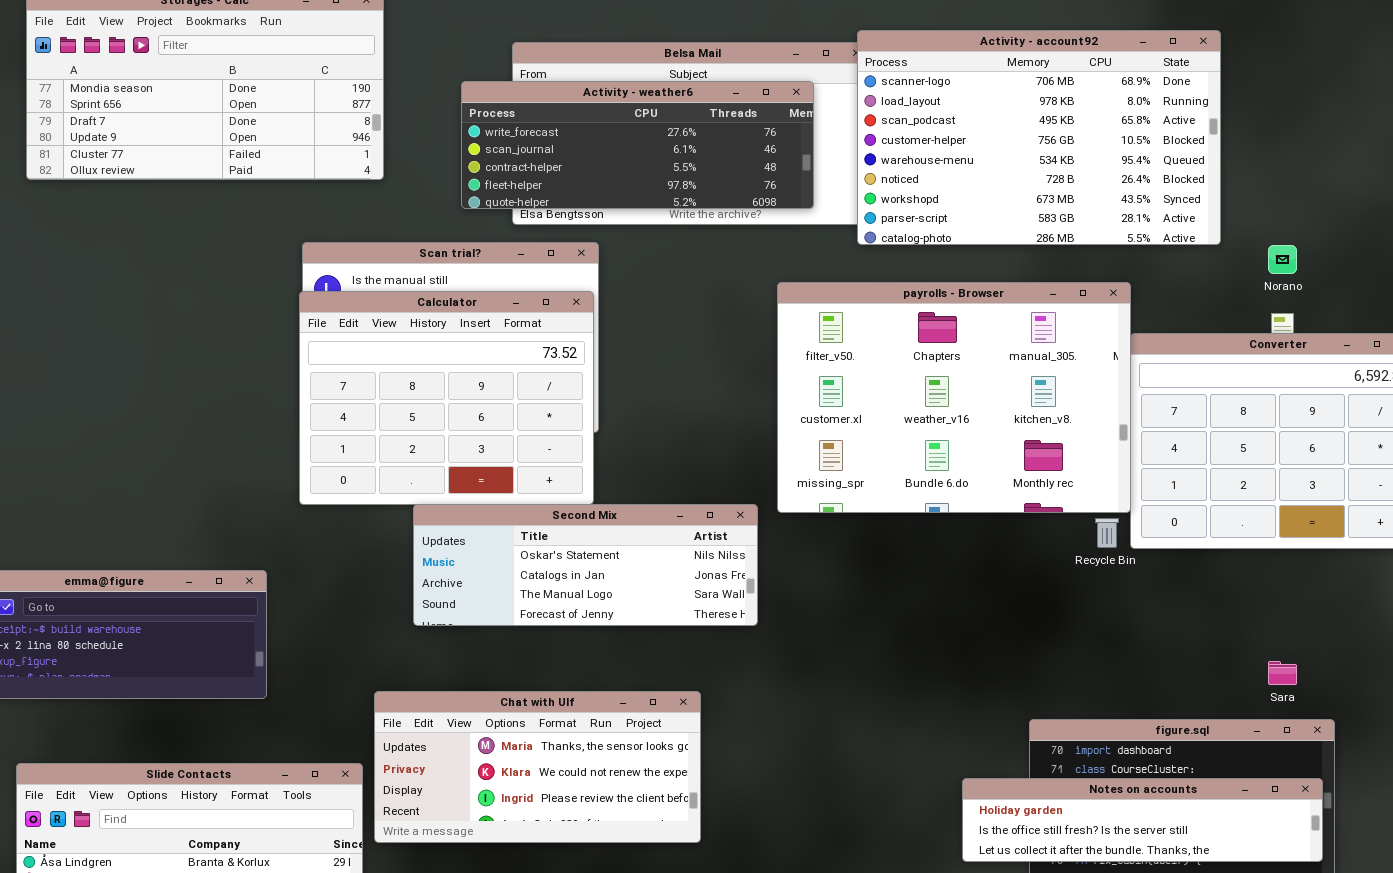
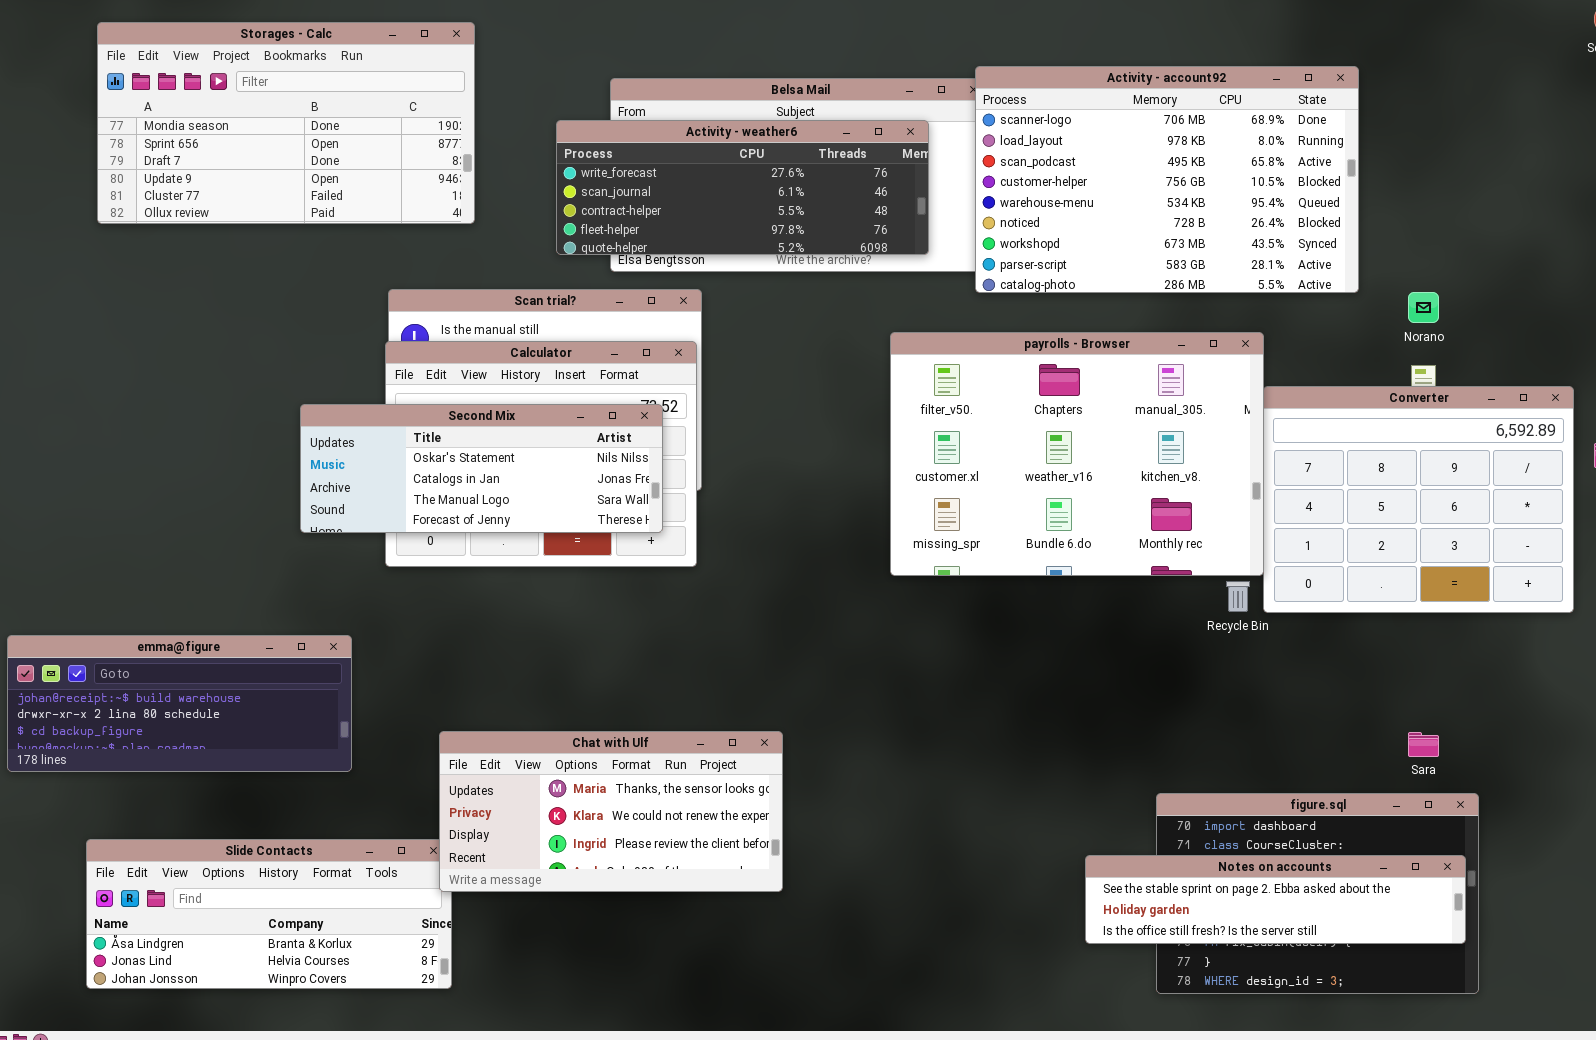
Second Mix: [413,504,758,626] -> [300,404,663,533], moved
Chat with Ulf: [374,691,701,843] -> [439,731,783,892], moved
Notes on accounts: [962,778,1323,862] -> [1085,855,1466,944], scrolled up 1 row

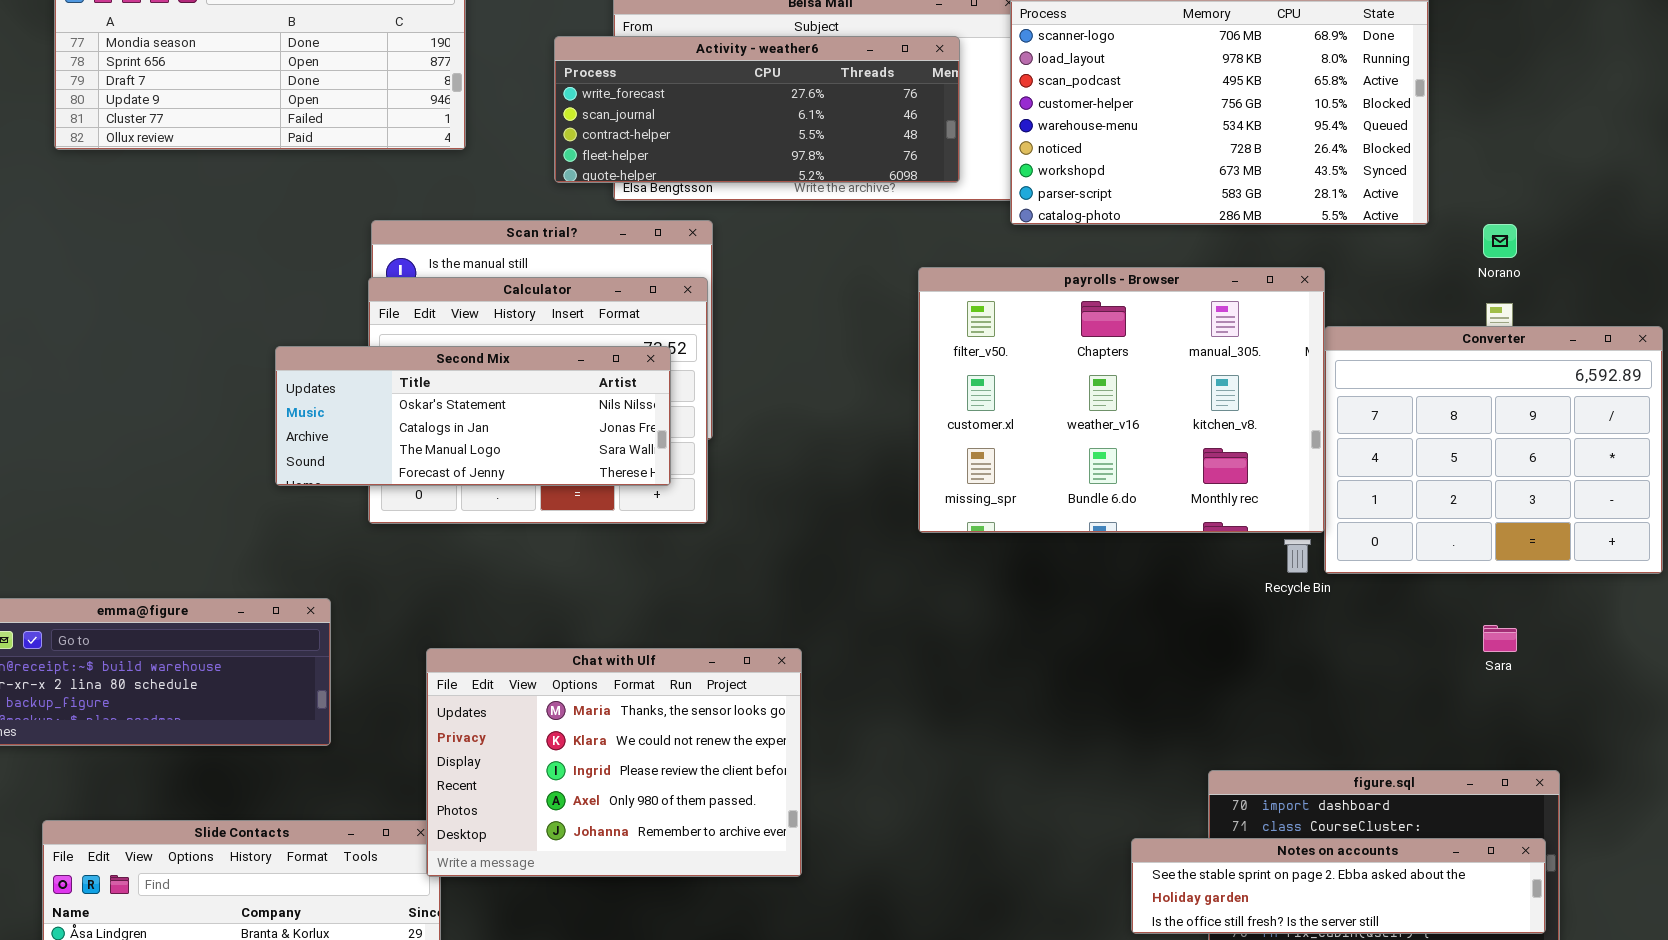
Chat with Ulf: [439,731,783,892] -> [426,648,802,877], resized
Sara: [1408,732,1439,757] -> [1483,625,1517,652], moved

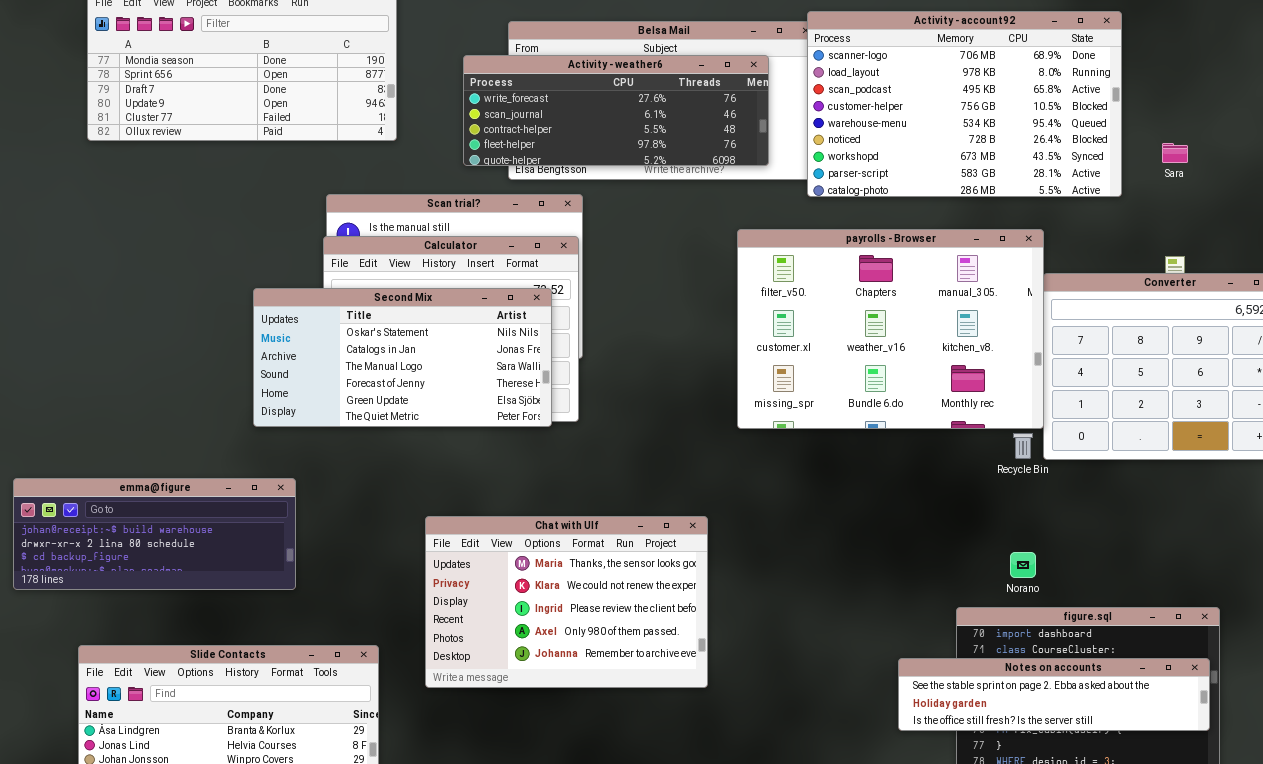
Norano: [1483,224,1517,258] -> [1010,552,1036,578], moved
Second Mix: [275,346,671,486] -> [253,288,552,427], resized
Sara: [1483,625,1517,652] -> [1162,143,1188,163], moved
Chat with Ulf: [426,648,802,877] -> [425,516,708,688], moved

